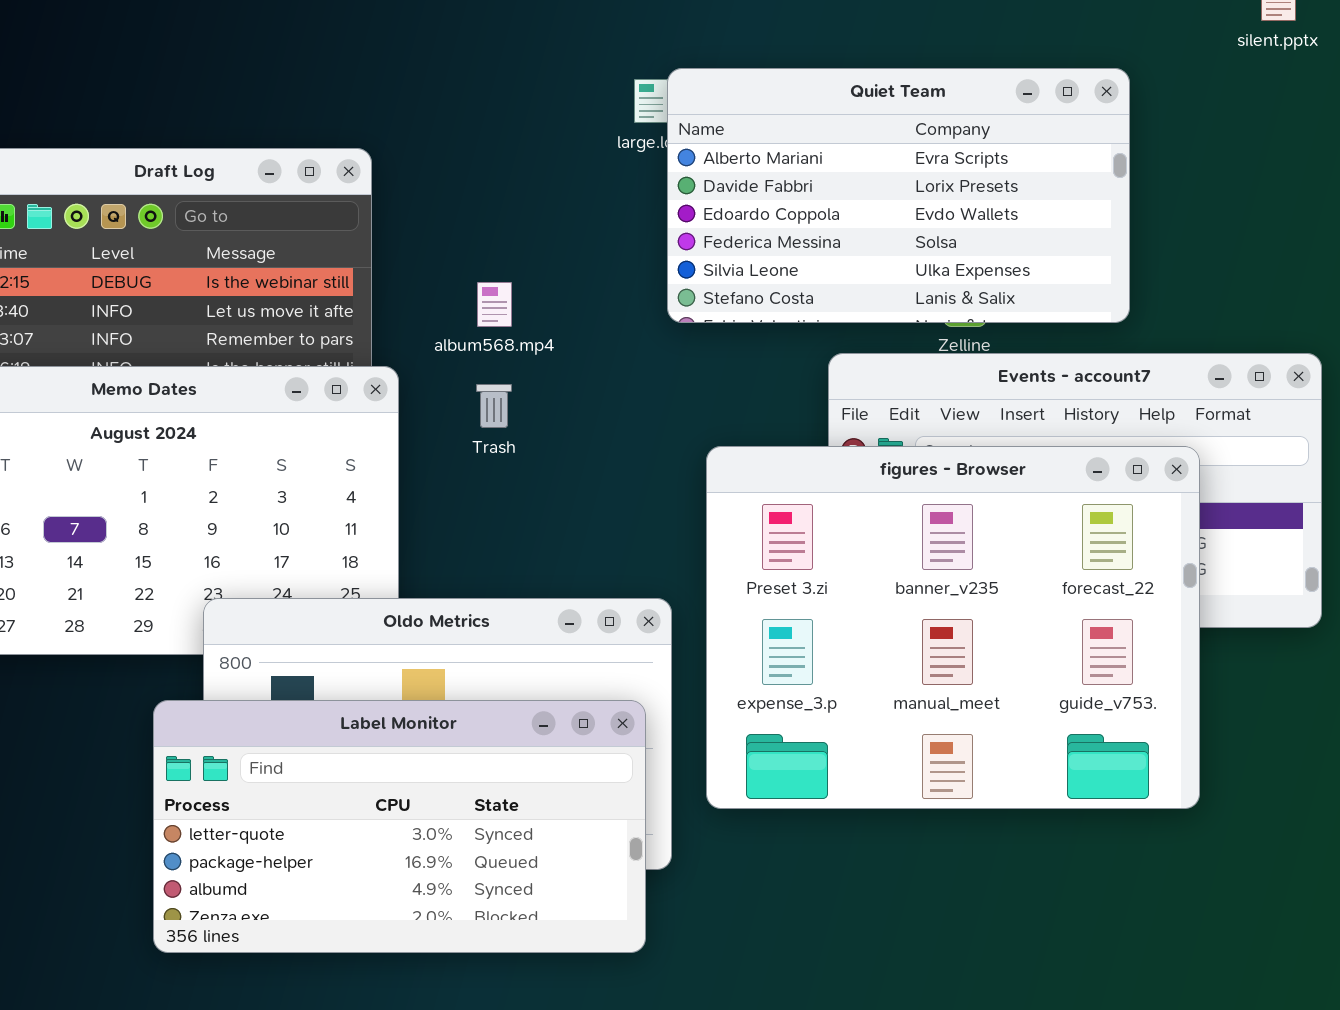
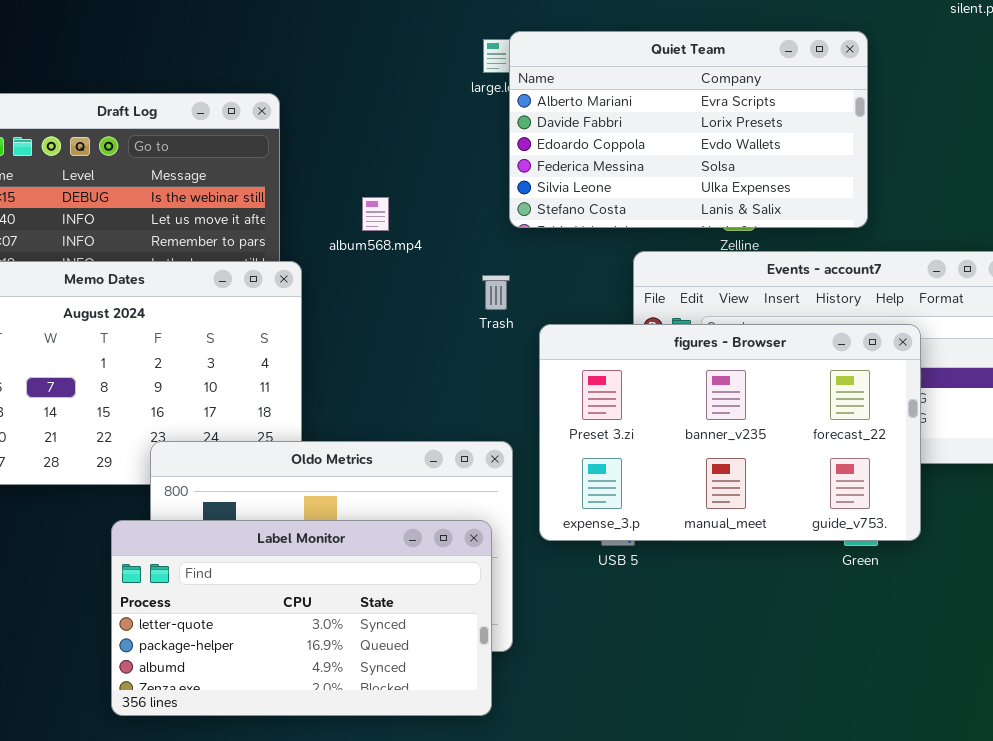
Trash: [476,384,512,428] -> [482,275,510,310], moved
figures - Browser: [706,446,1200,809] -> [539,324,921,541], resized

